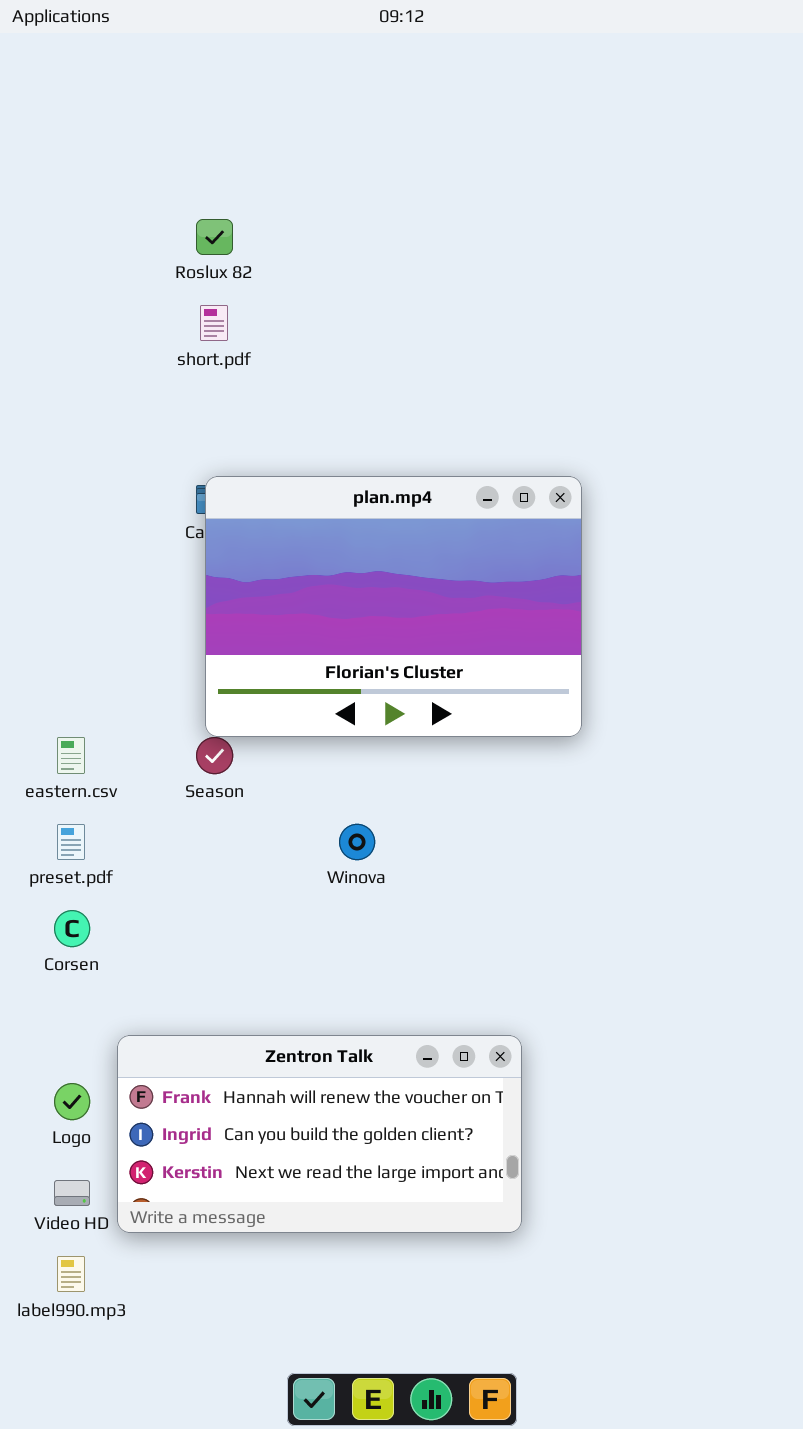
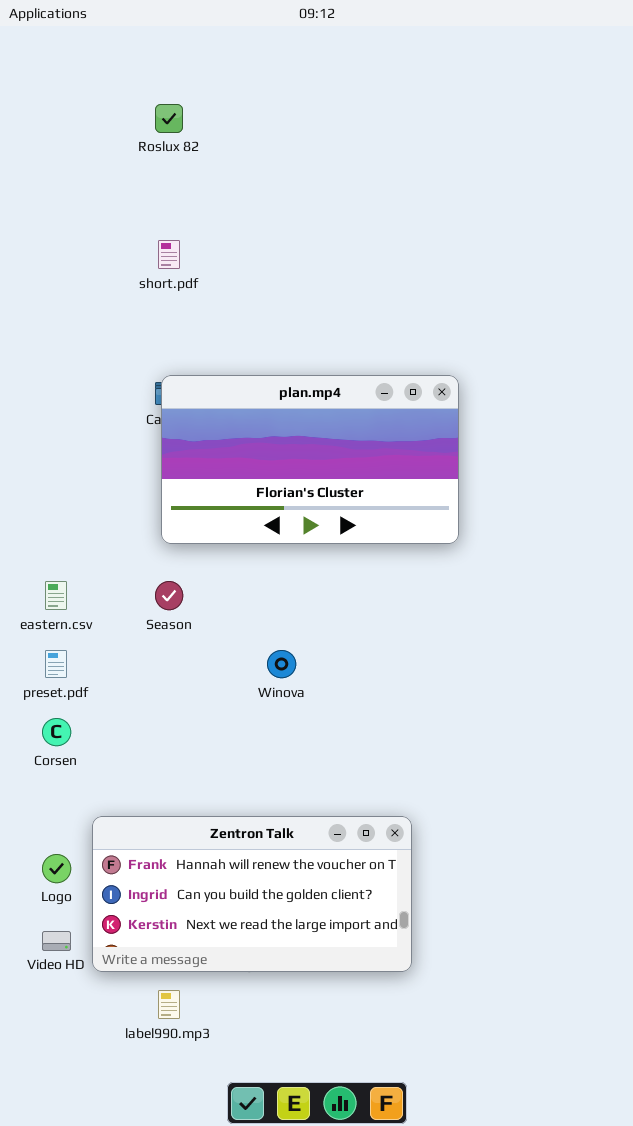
Roslux 82: [196,219,233,255] -> [155,104,183,133], moved
plan.mp4: [205,476,582,737] -> [161,375,459,544], resized
label990.mp3: [57,1256,85,1292] -> [158,990,180,1019], moved

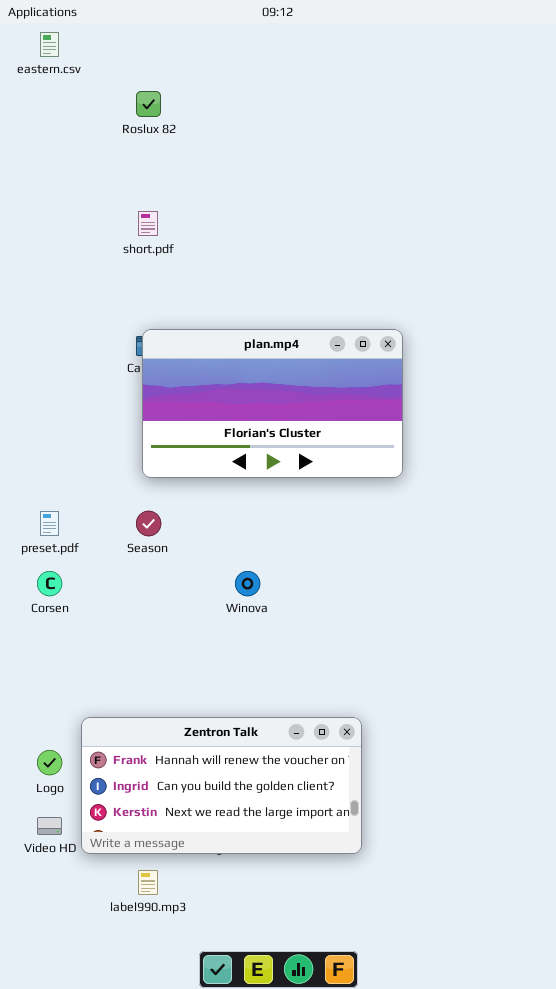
eastern.csv: [45,581,67,610] -> [40,32,59,57], moved
preset.pdf: [45,650,67,678] -> [40,511,59,536], moved
Corsen: [42,718,71,746] -> [37,571,62,596], moved

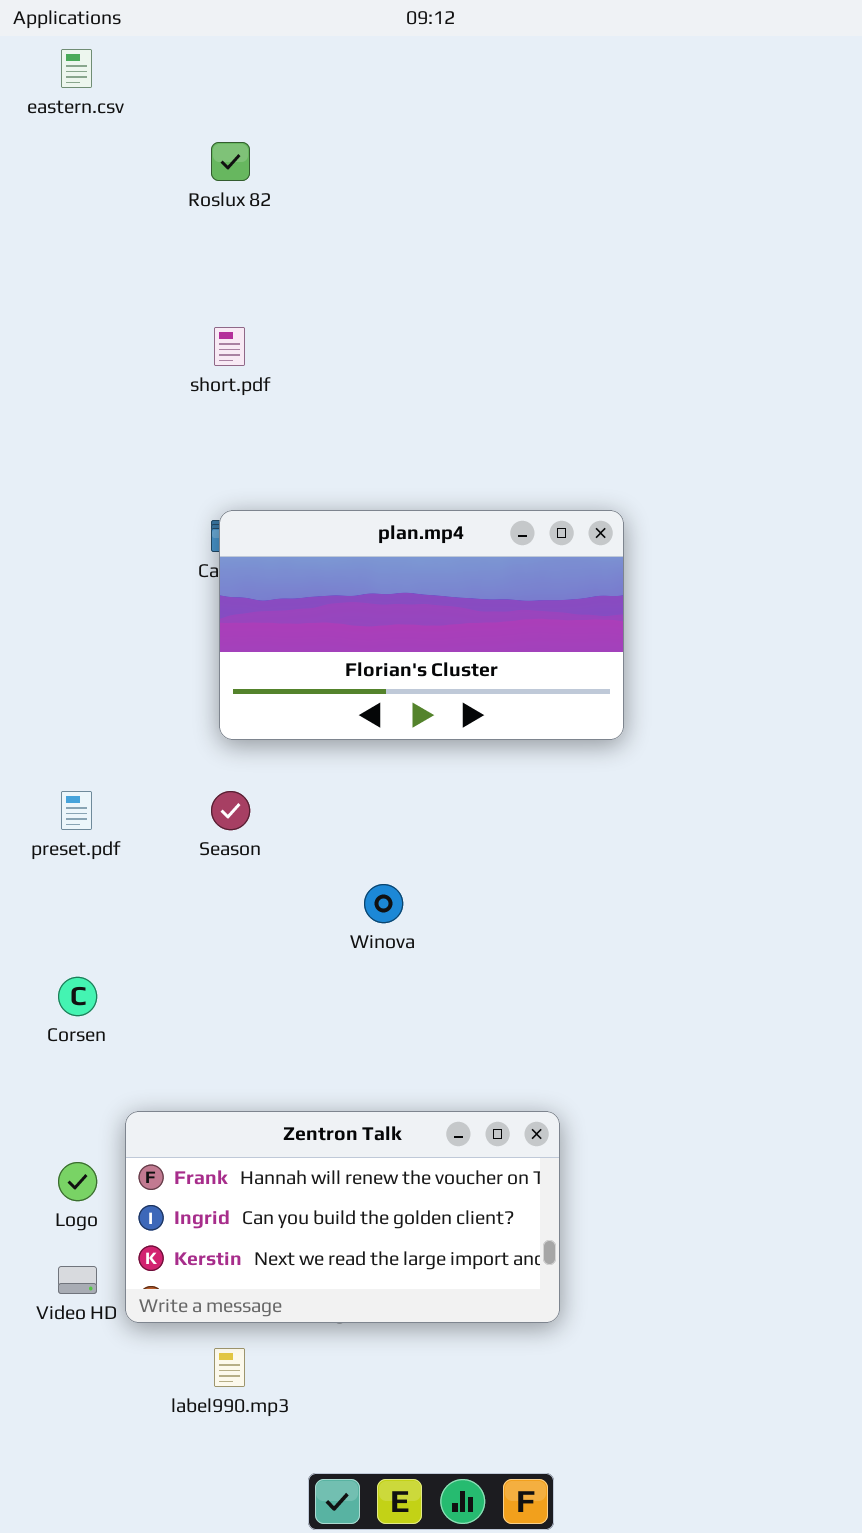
Corsen: [37,571,62,596] -> [58,977,97,1016], moved

